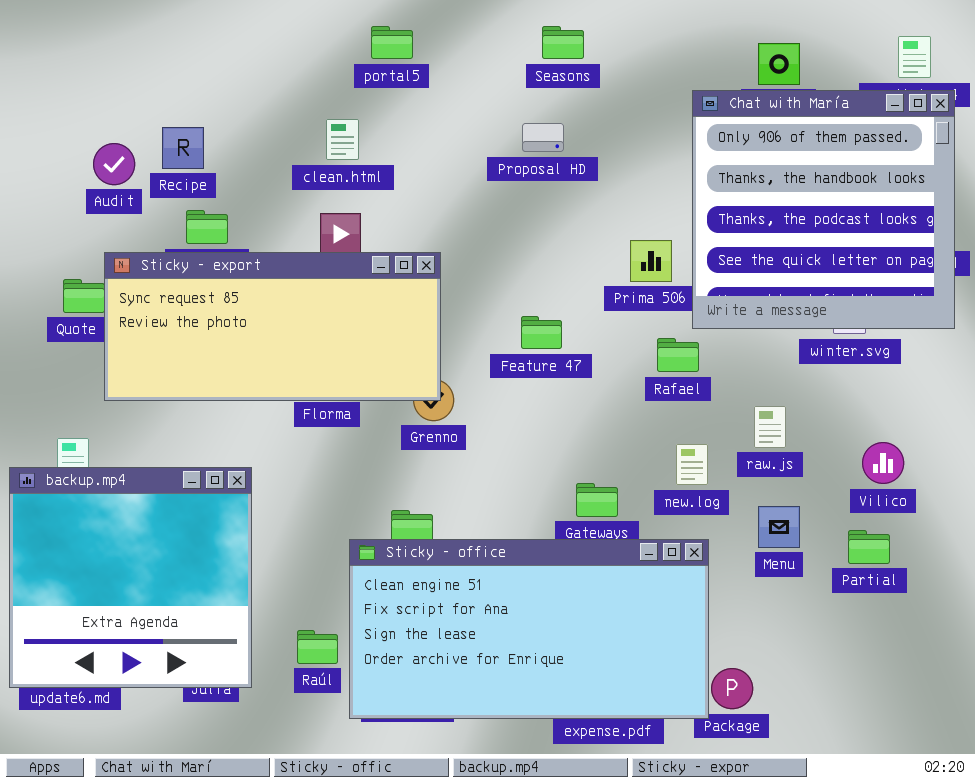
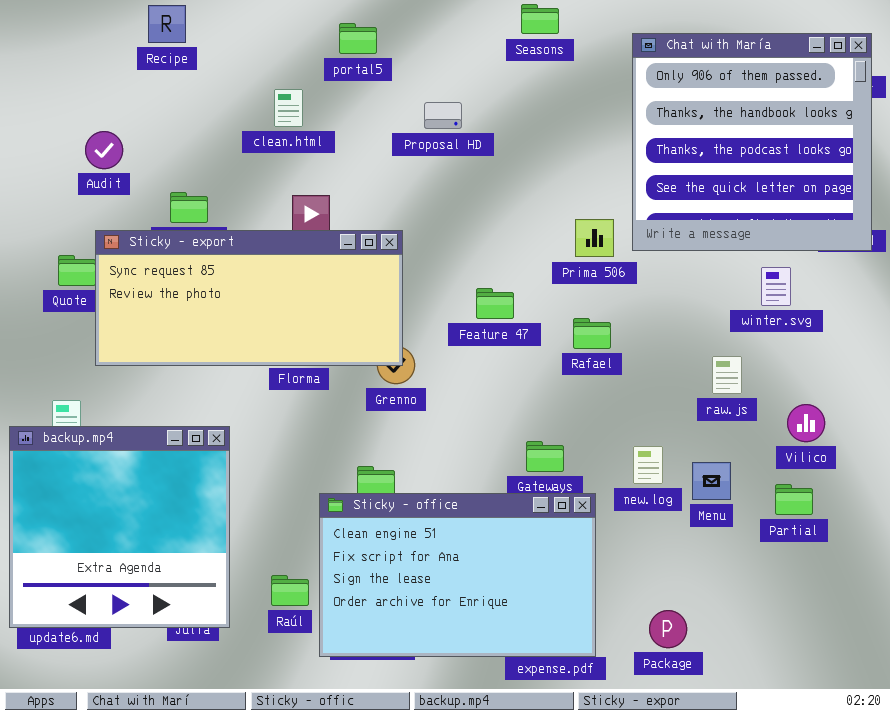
Seasons: [542,26,584,59] -> [521,4,559,34], moved
Chat with María: [692,90,955,329] -> [632,33,872,251], moved
clean.html: [326,119,359,160] -> [274,89,303,127], moved
Proposal HD: [522,123,564,152] -> [424,102,462,129], moved
Recipe: [162,127,204,169] -> [148,5,186,43], moved
Rafael: [657,338,699,372] -> [573,318,611,349], moved
raw.js: [754,406,786,448] -> [712,356,742,394], moved
new.log: [676,444,708,485] -> [633,446,663,484], moved
Sticky - office: [349,539,709,719] -> [319,493,596,657], resized

